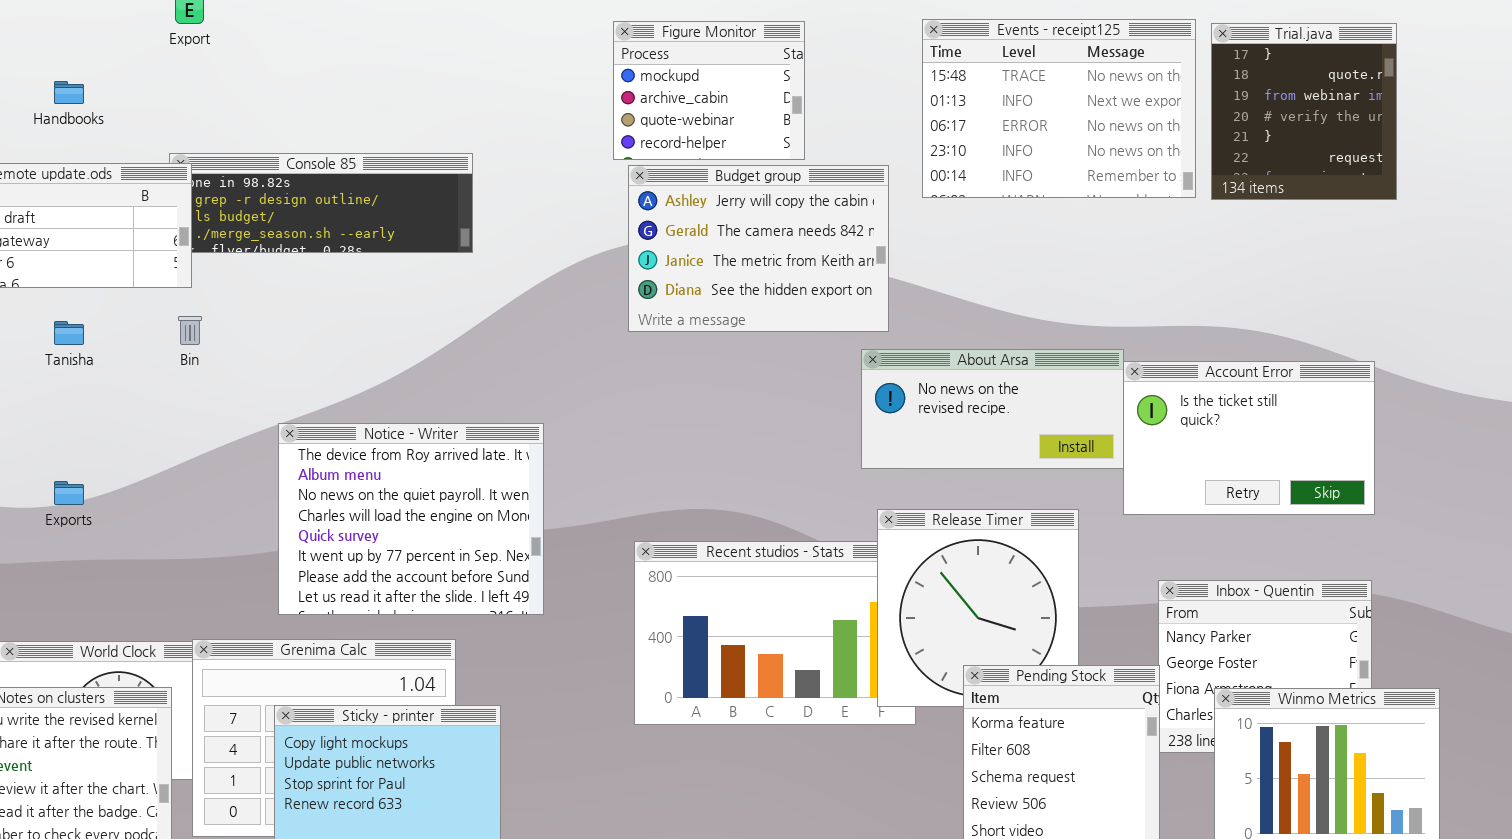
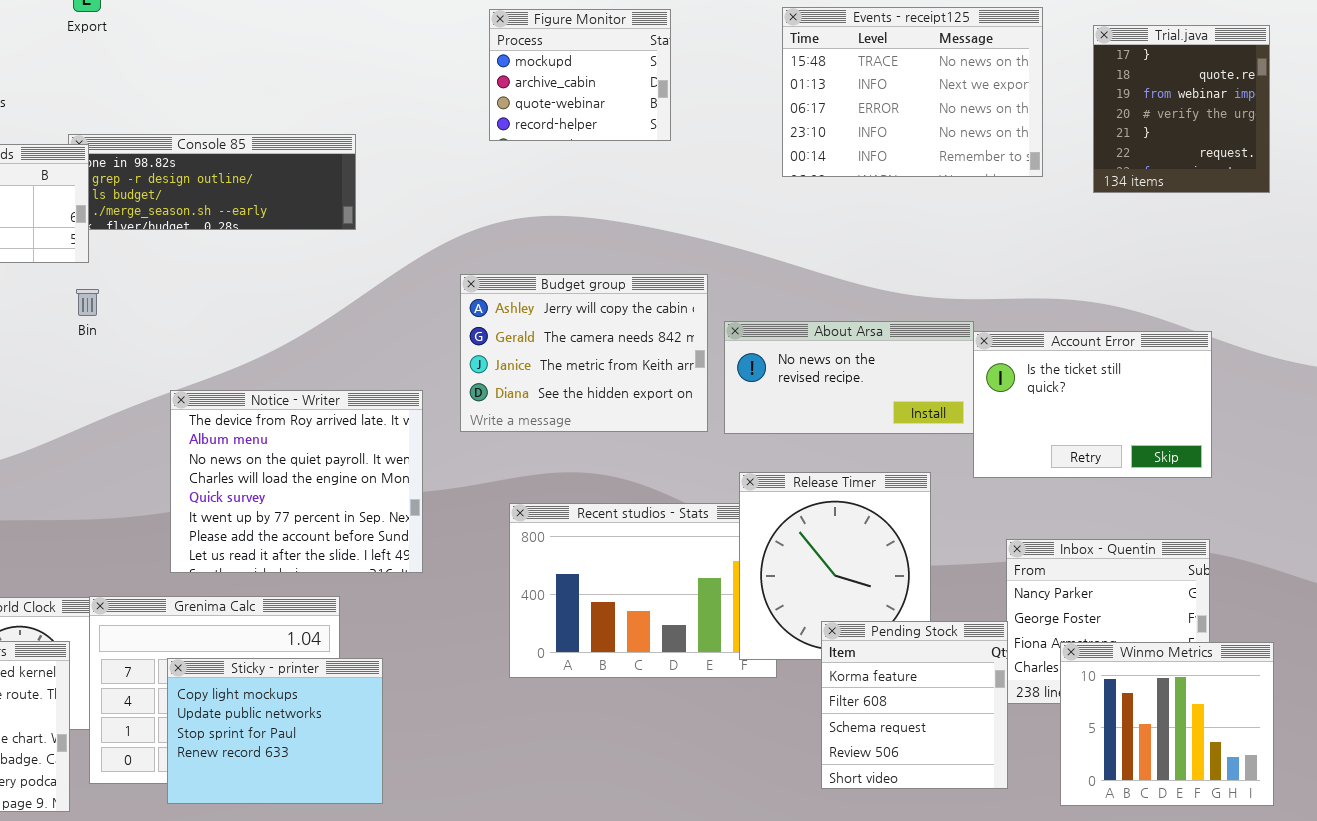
Trial.java: [1211,23,1397,200] -> [1093,25,1270,193], moved
Budget group: [628,165,889,332] -> [460,274,708,432], moved

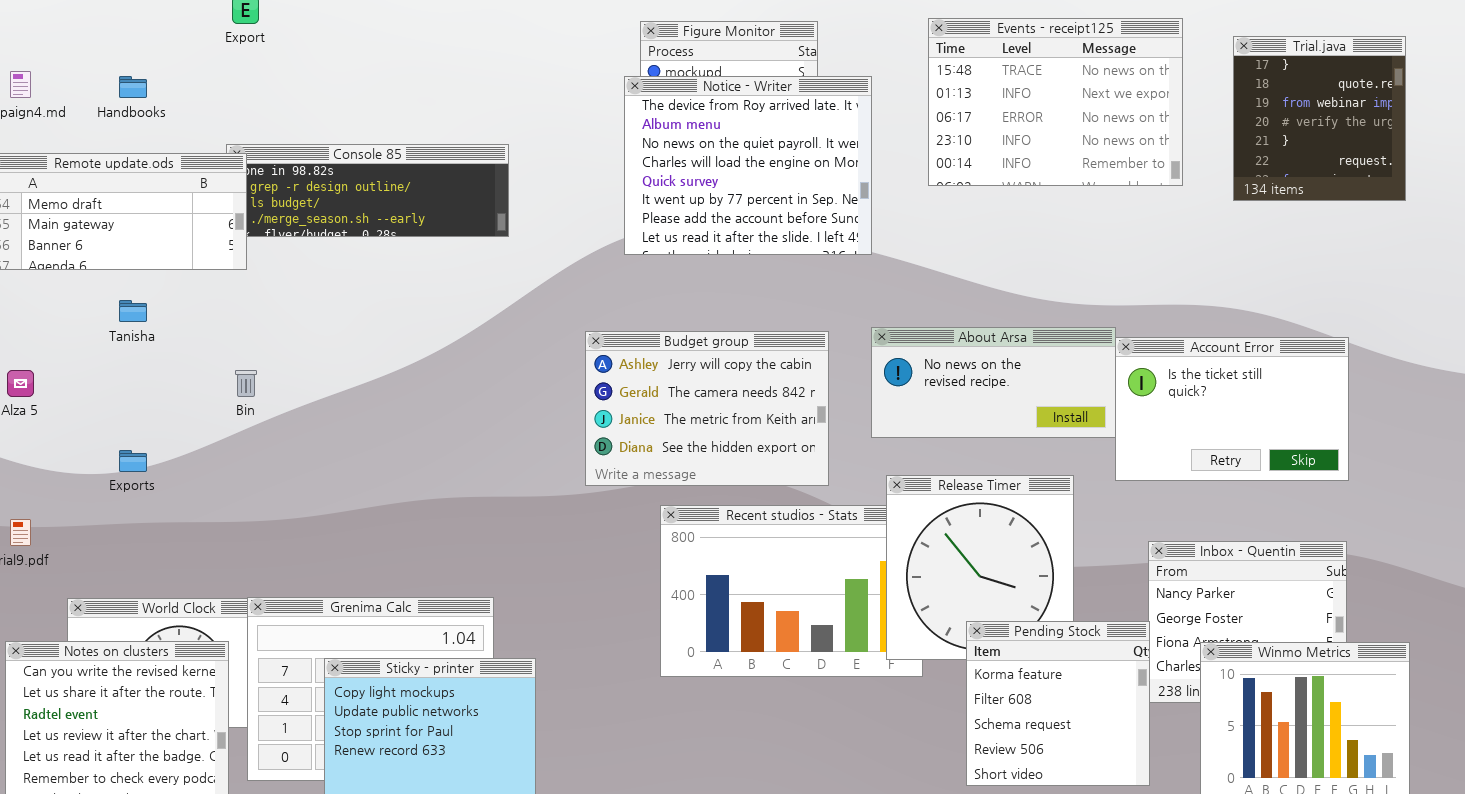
Budget group: [460,274,708,432] -> [585,331,829,486], moved
Bin: [76,289,99,316] -> [235,370,257,397], moved
Notice - Writer: [170,390,423,573] -> [624,76,872,255], moved

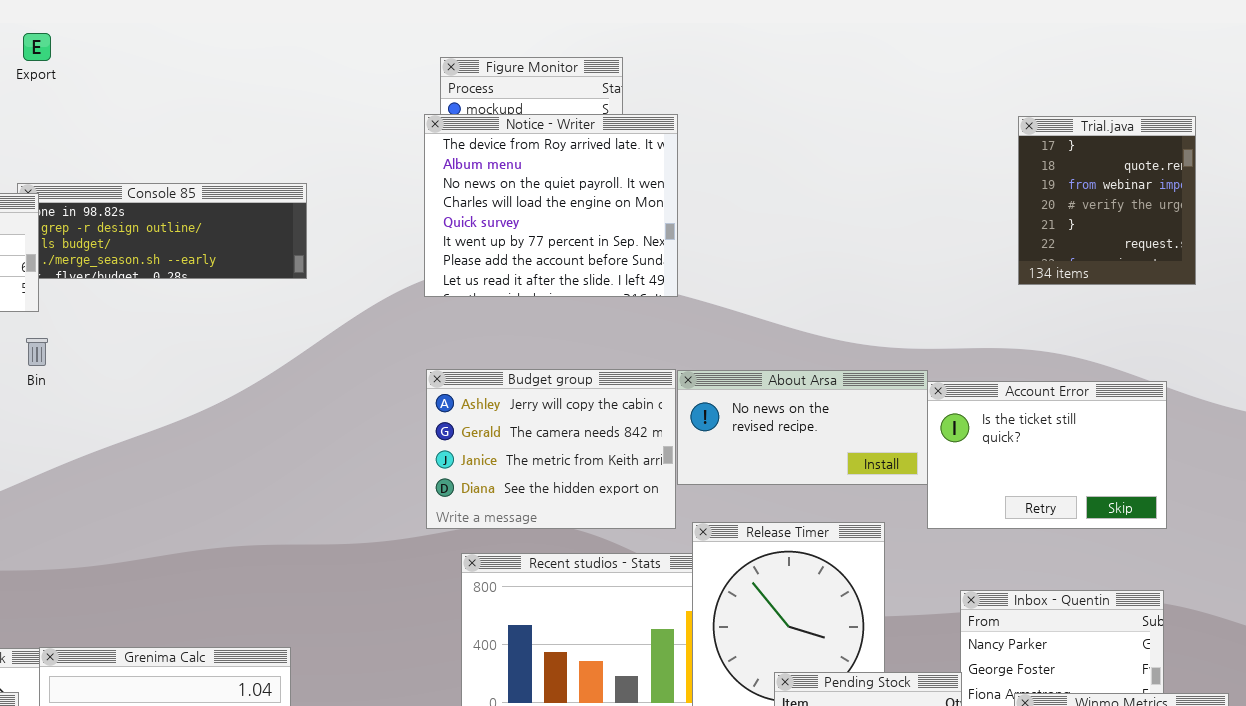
Events - receipt125: [928,18,1183,186] -> none, closed
Trial.java: [1233,36,1406,201] -> [1018,116,1196,285], moved
Budget group: [585,331,829,486] -> [426,369,676,529], moved
Bin: [235,370,257,397] -> [26,338,48,366], moved

